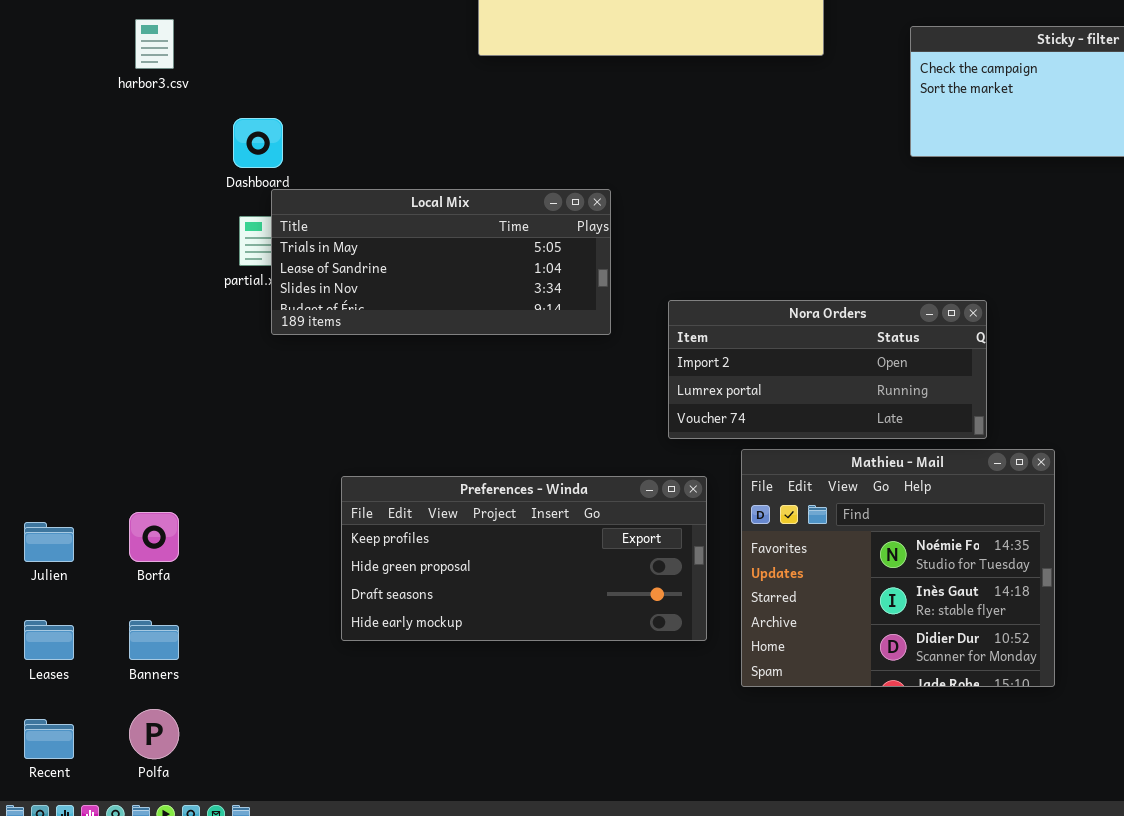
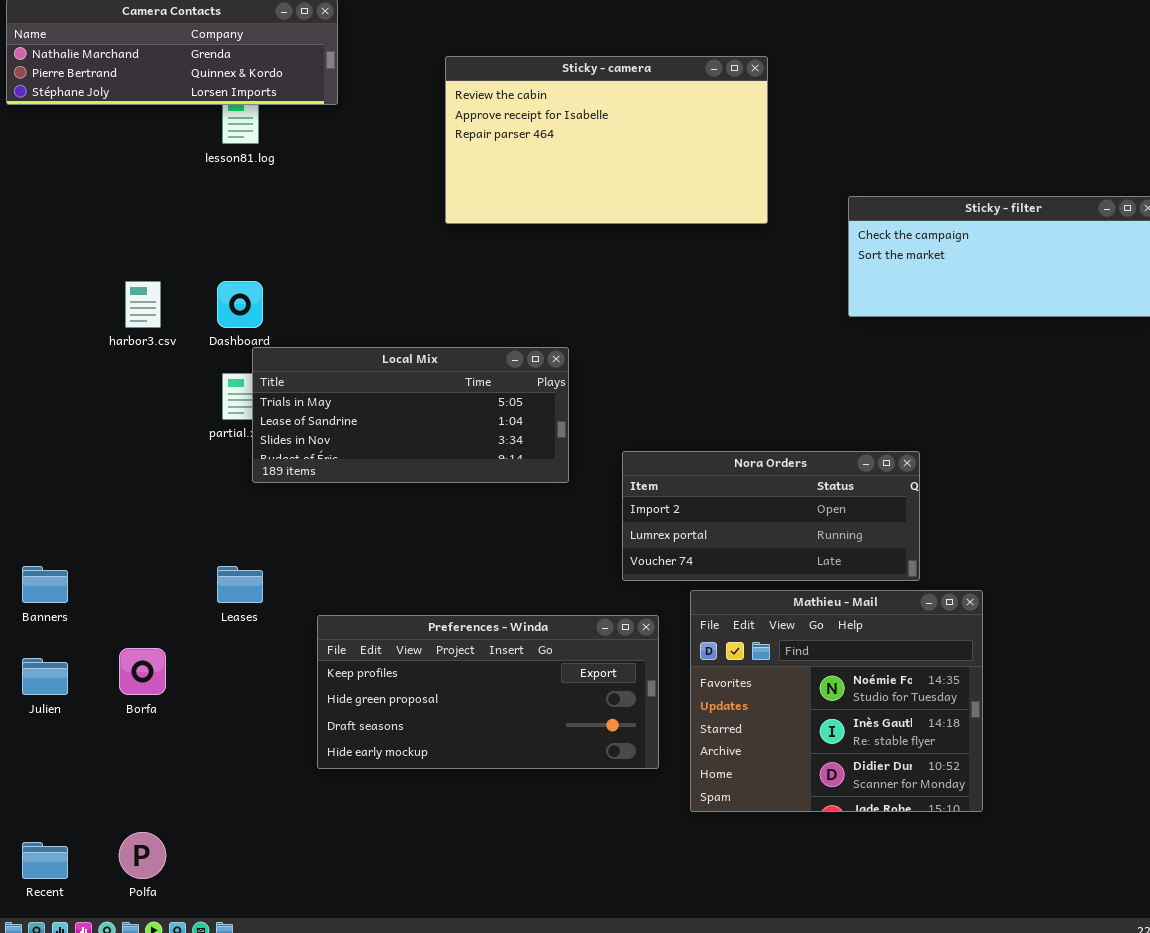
harbor3.csv: [135,19,174,69] -> [125,281,161,328], moved
Leases: [24,620,74,660] -> [217,566,263,603], moved
Banners: [129,620,179,660] -> [22,566,68,603], moved

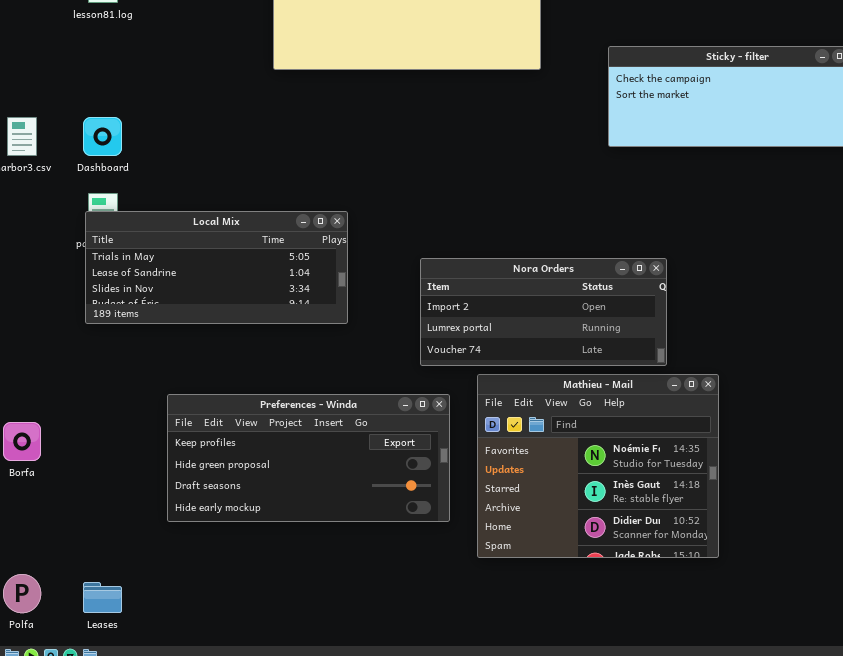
Local Mix: [252,347,569,483] -> [85,211,348,324], moved
Leases: [217,566,263,603] -> [83,582,122,613], moved

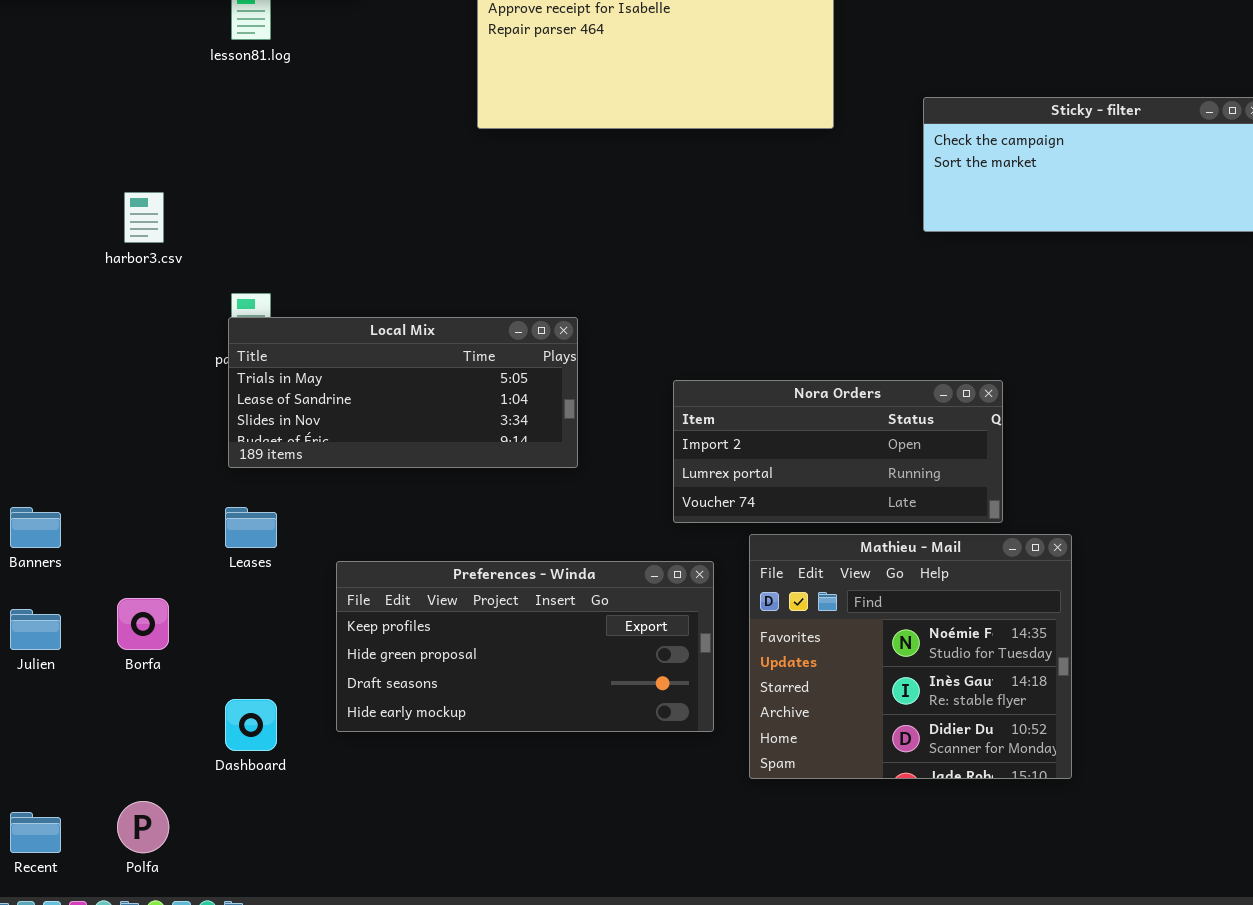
Dashboard: [83,117,122,156] -> [225,699,277,751], moved
Leases: [83,582,122,613] -> [225,507,277,548], moved

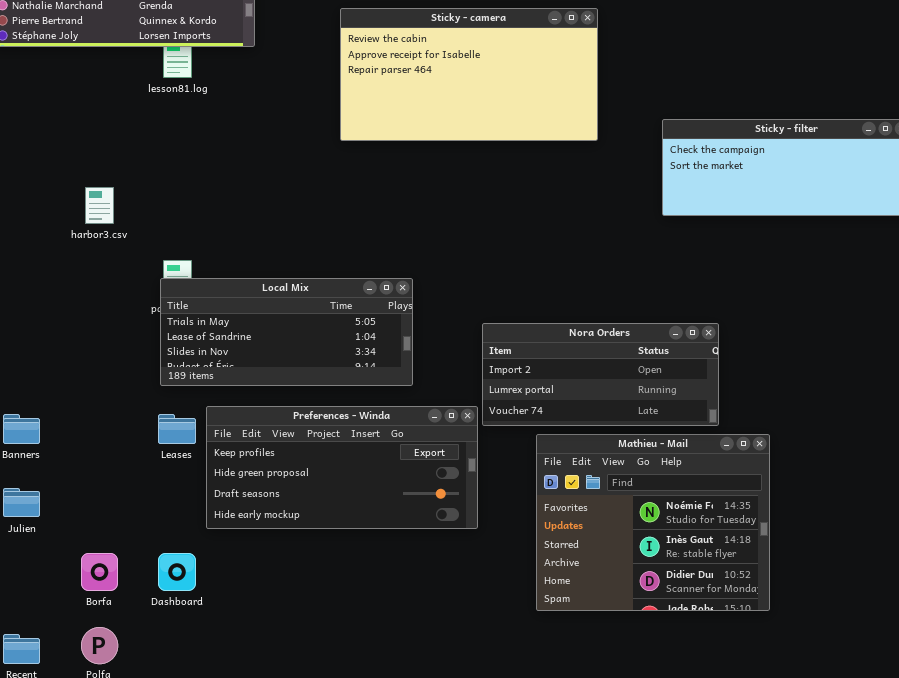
Preferences - Winda: [336,561,714,732] -> [206,406,478,529], moved
Borfa: [117,598,169,650] -> [81,553,118,591], moved

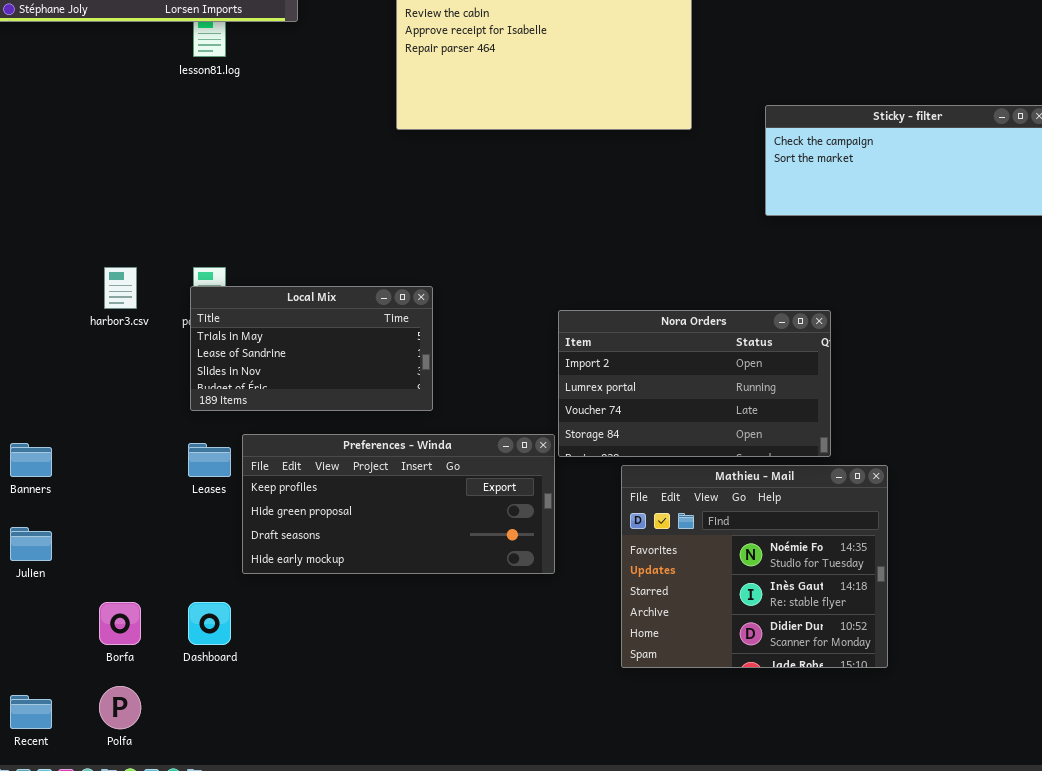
harbor3.csv: [85,187,114,224] -> [104,267,137,309], moved
Local Mix: [160,278,413,386] -> [190,286,433,411], resized
Nora Orders: [482,323,719,426] -> [558,310,831,457], resized

